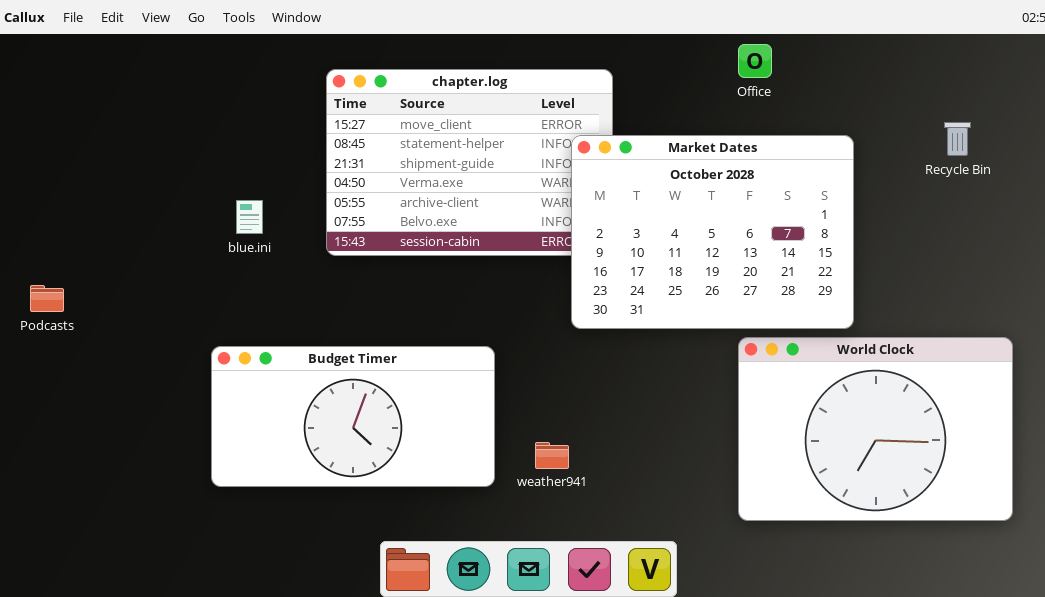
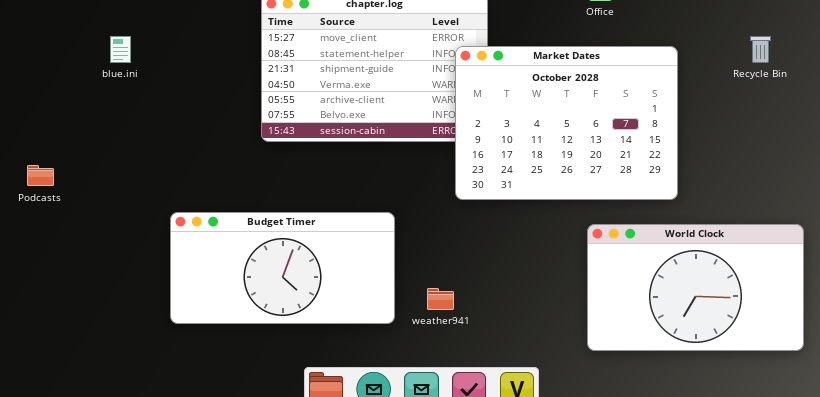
blue.ini: [236,200,263,234] -> [110,36,131,63], moved
World Clock: [738,337,1013,521] -> [587,224,804,351], resized

